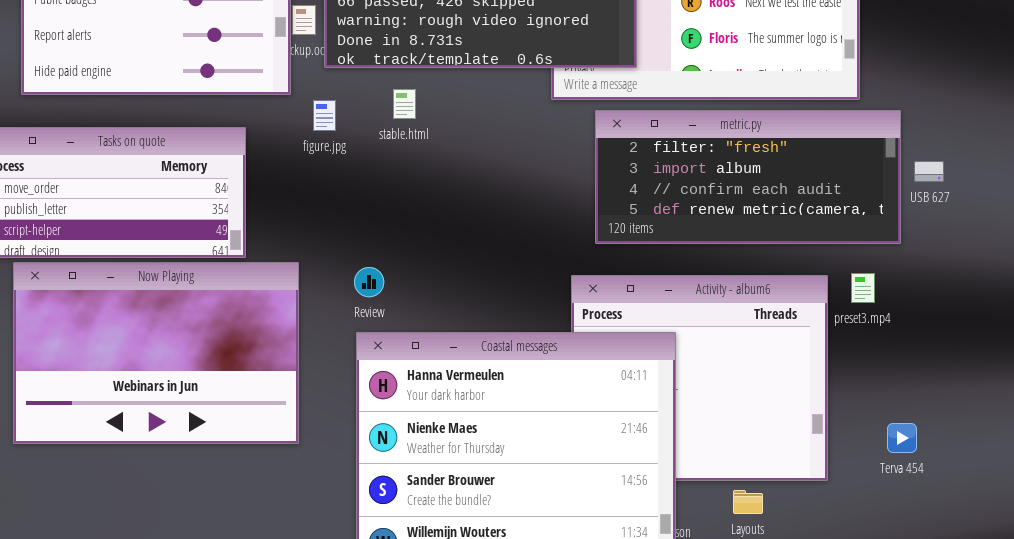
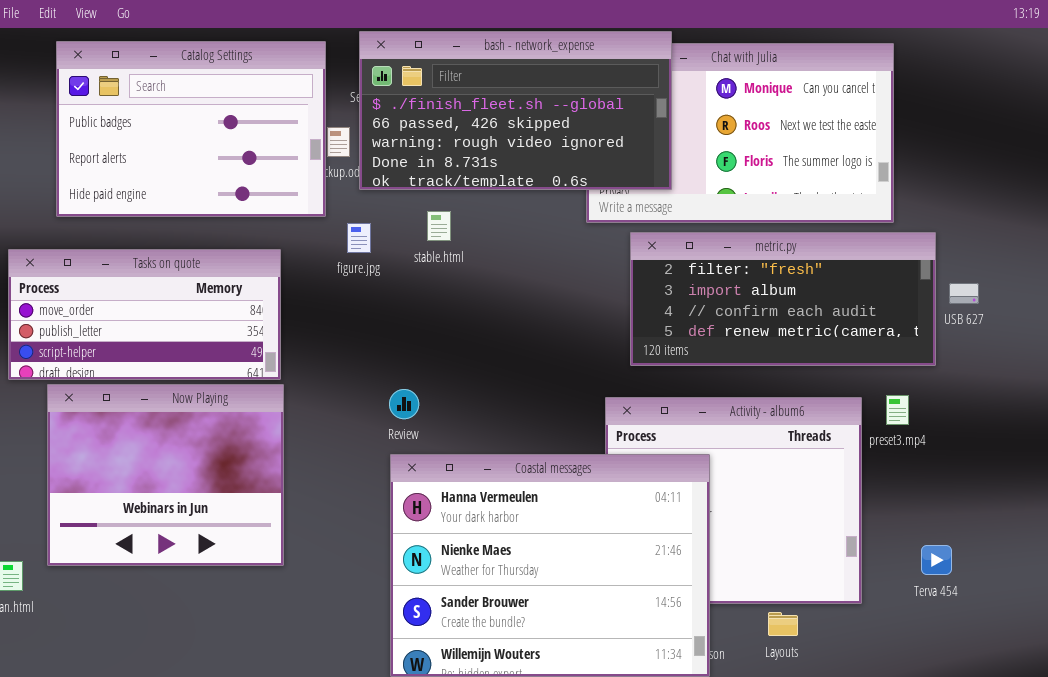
Now Playing: [13,262,299,444] -> [47,384,284,566], resized

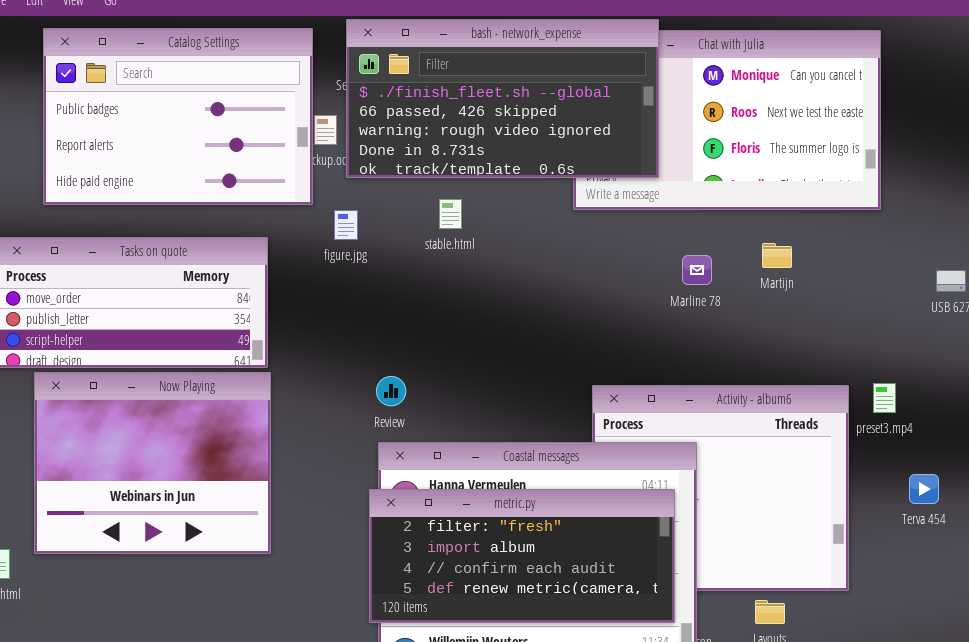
stable.html: [427,211,451,241] -> [439,199,462,229], moved
metric.py: [630,232,936,366] -> [369,489,675,623], moved
Terva 454: [921,545,952,575] -> [909,474,939,504], moved

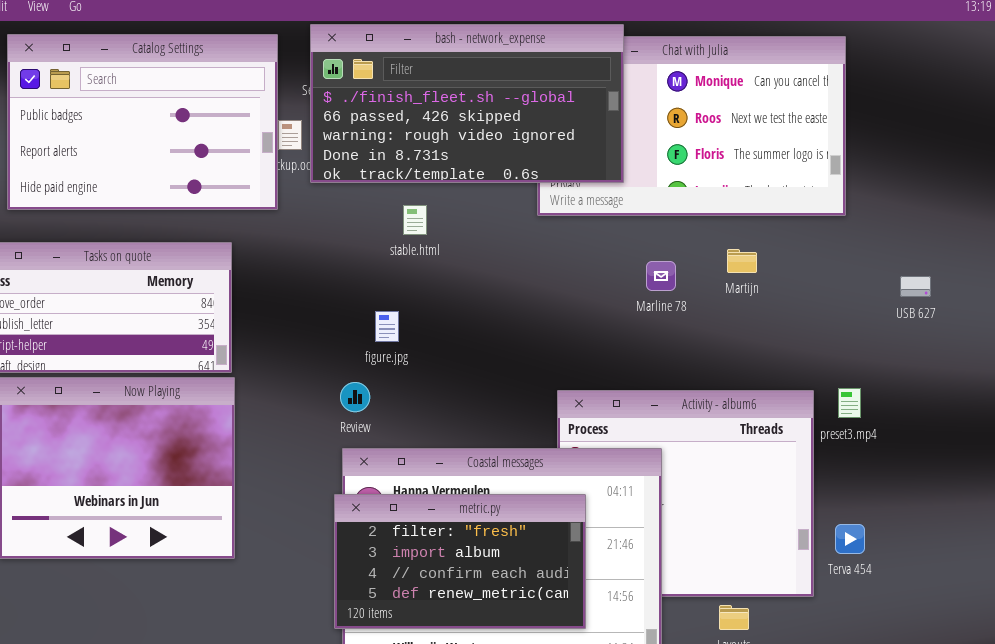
figure.jpg: [334,210,358,240] -> [375,311,399,342], moved
Terva 454: [909,474,939,504] -> [835,524,865,554], moved
metric.py: [369,489,675,623] -> [334,494,586,629], resized

